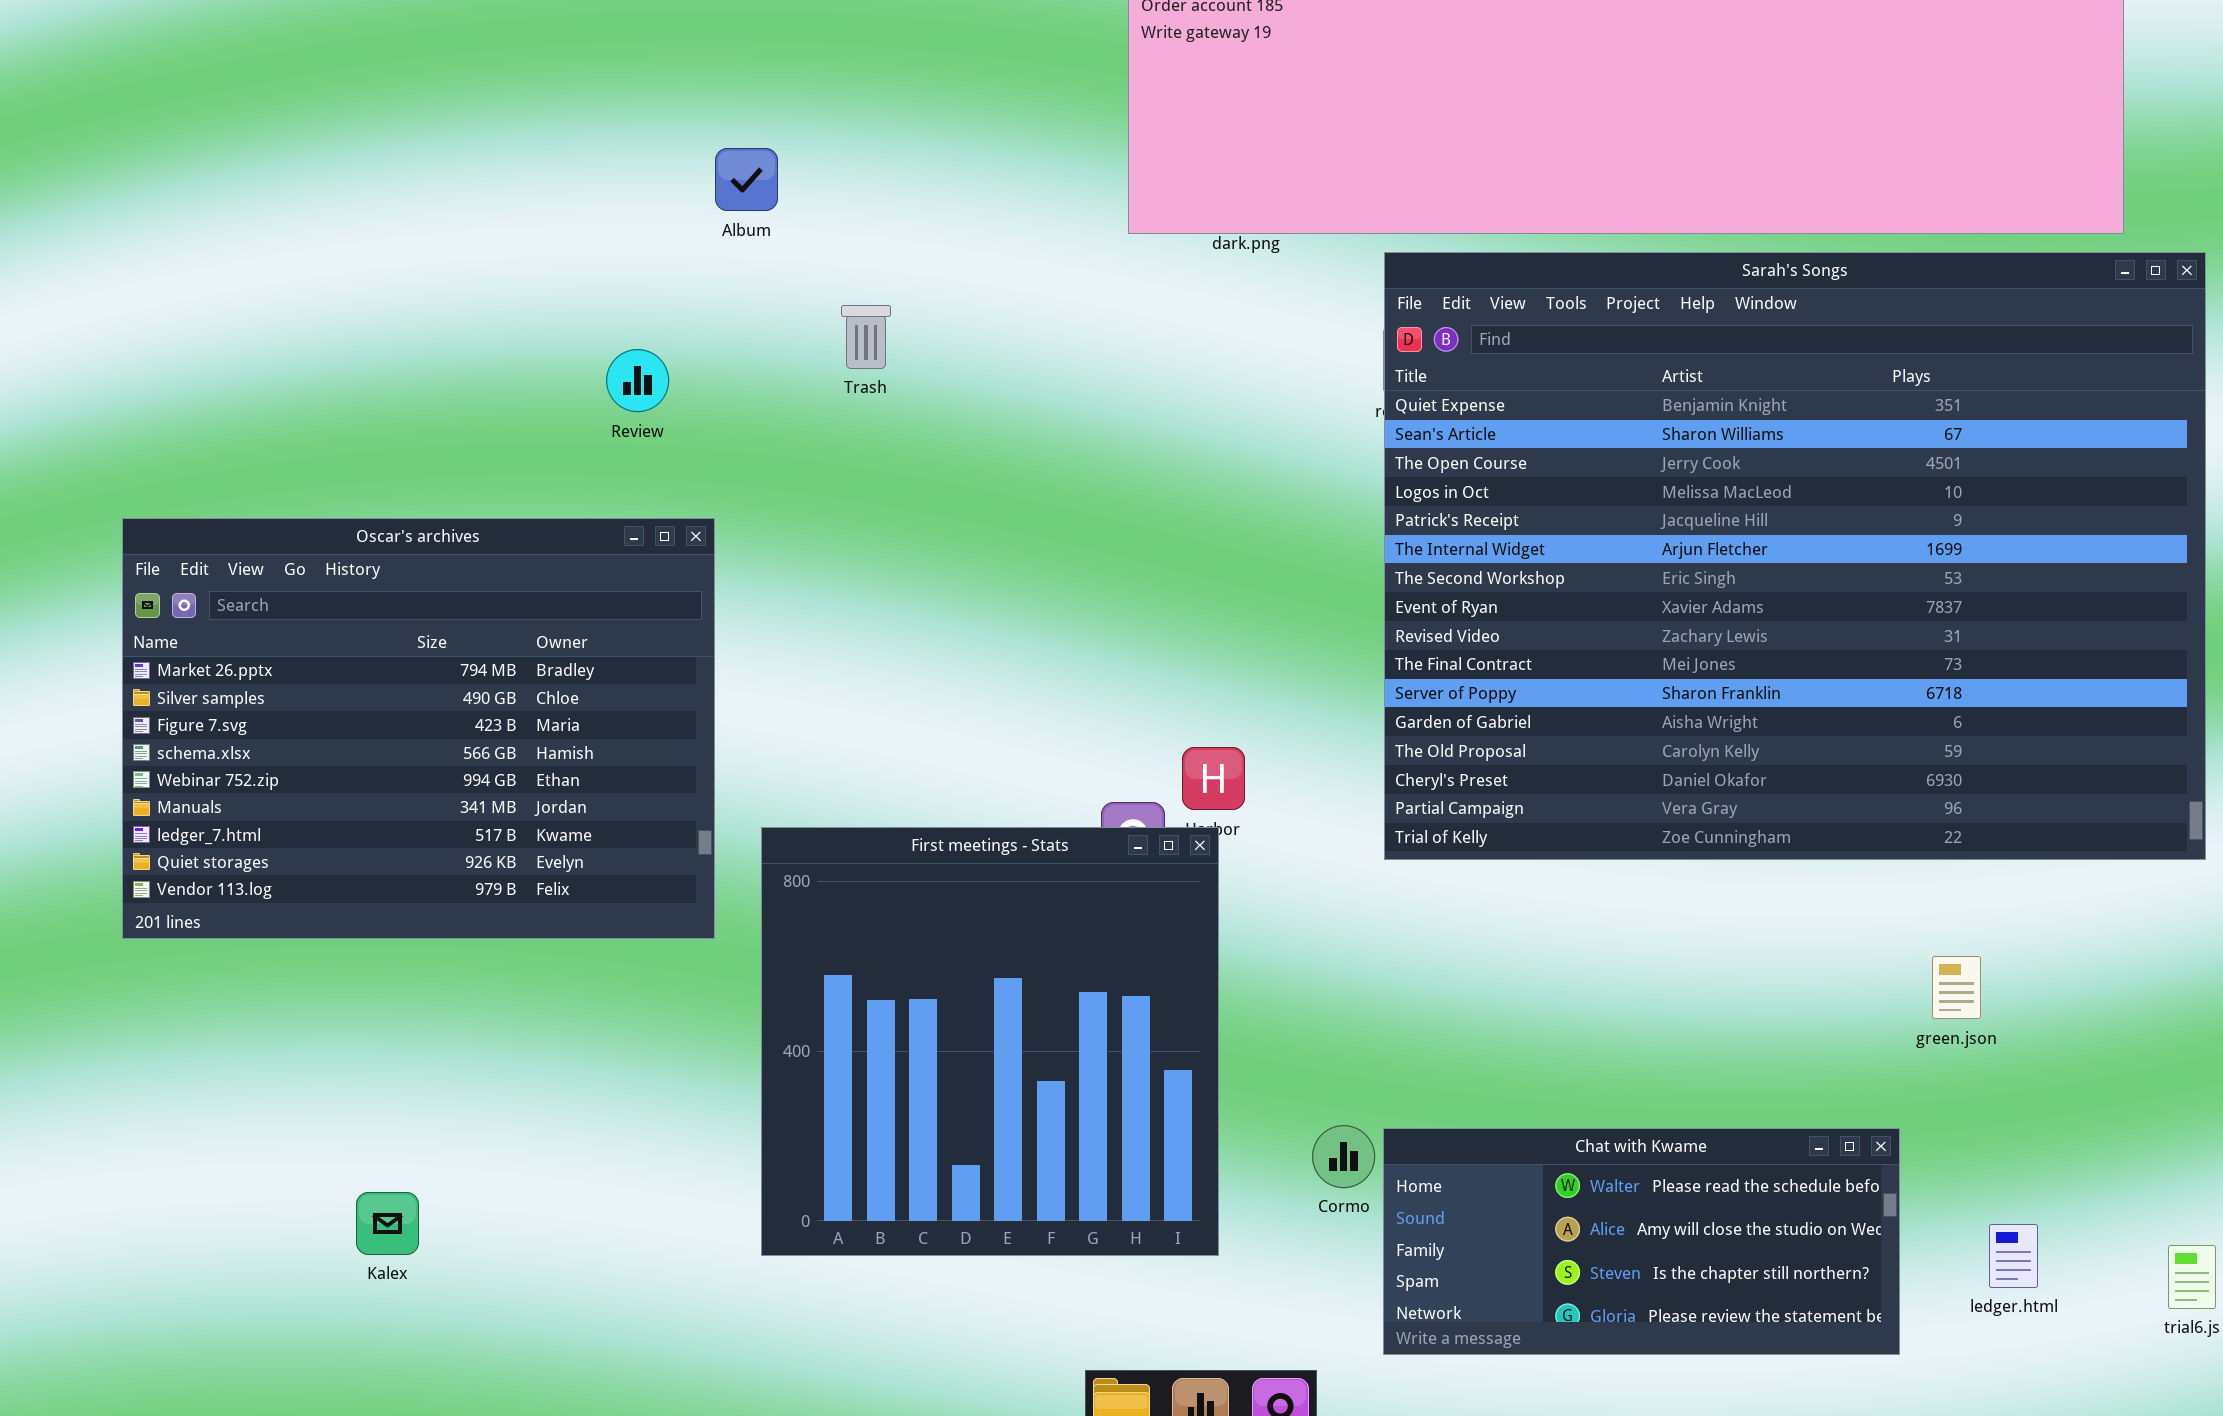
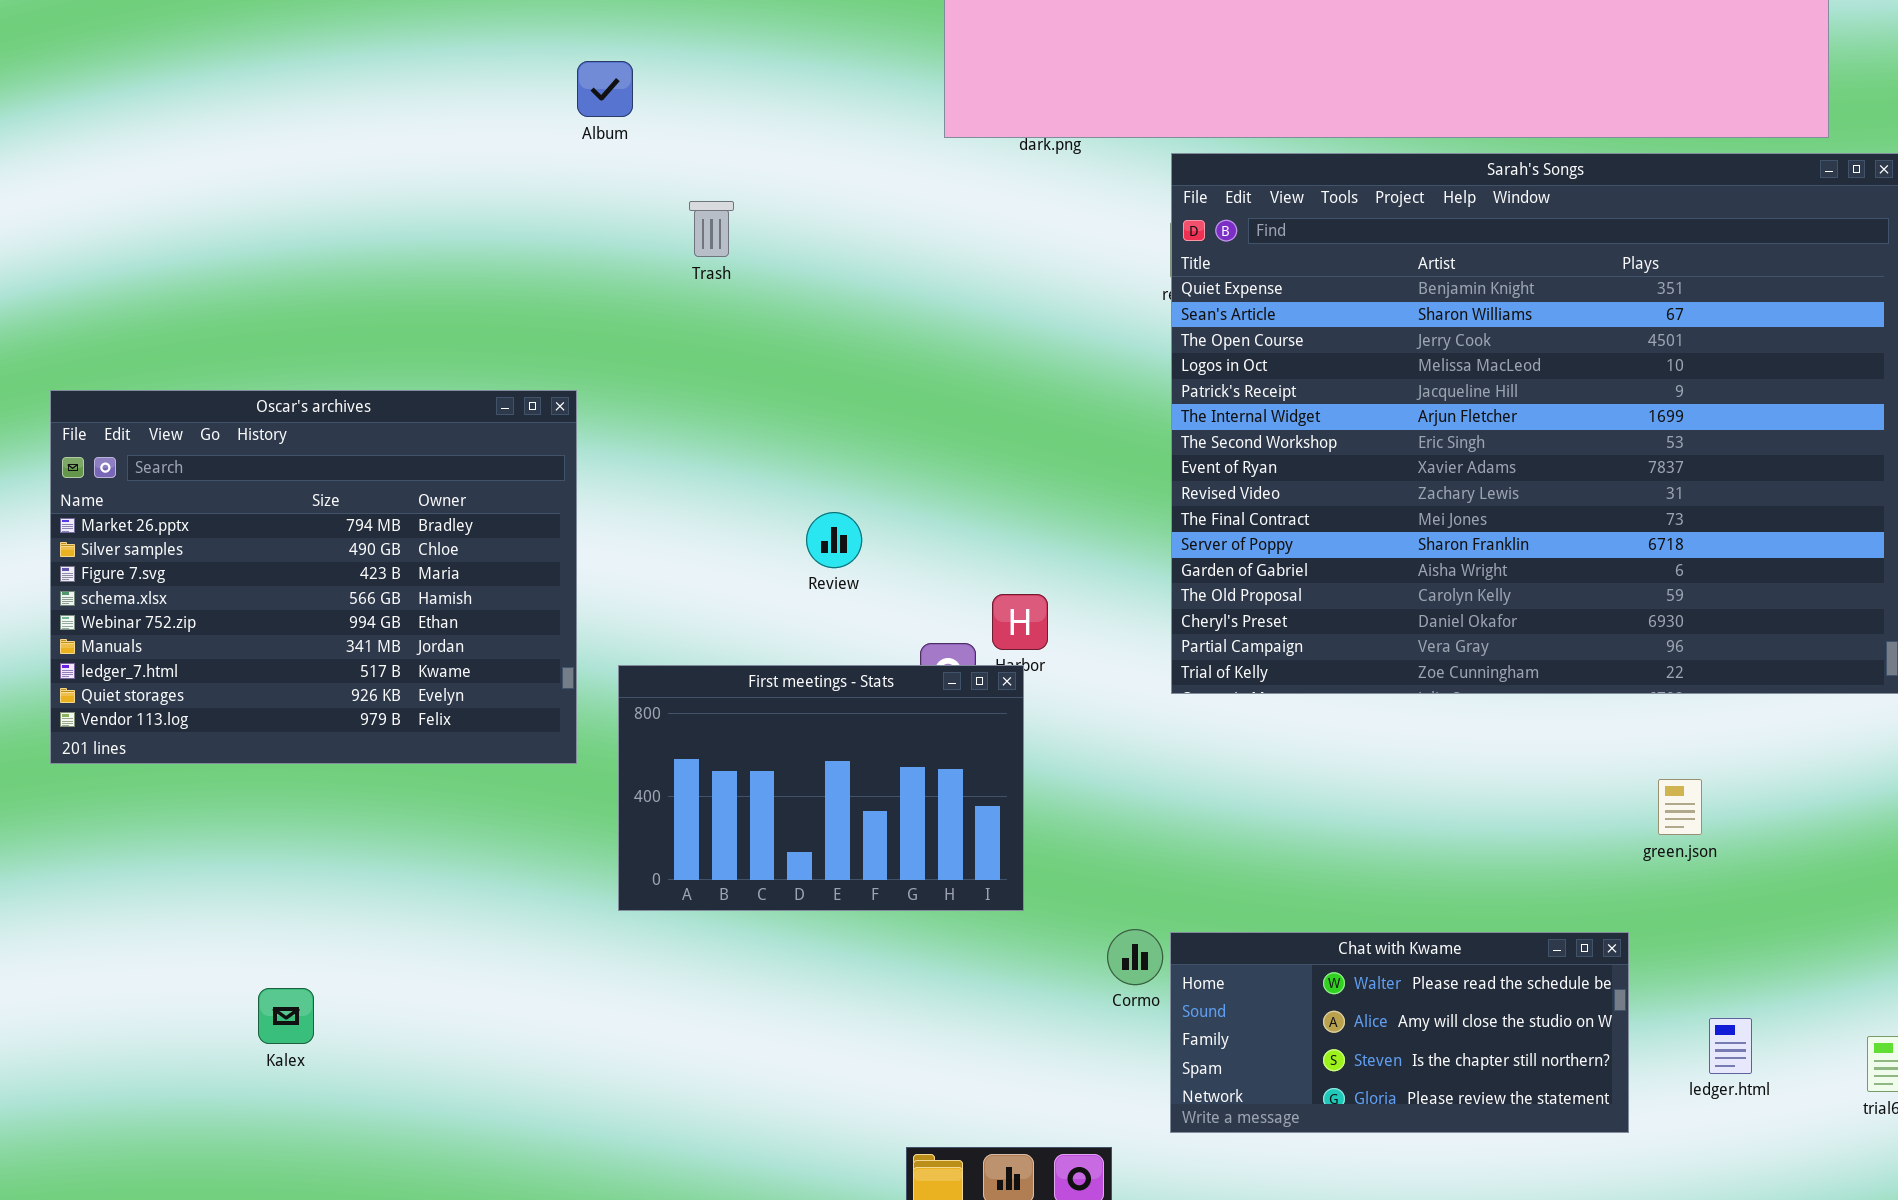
Review: [606,349,669,412] -> [806,512,862,568], moved
First meetings - Stats: [761,827,1219,1256] -> [618,665,1024,911], resized

